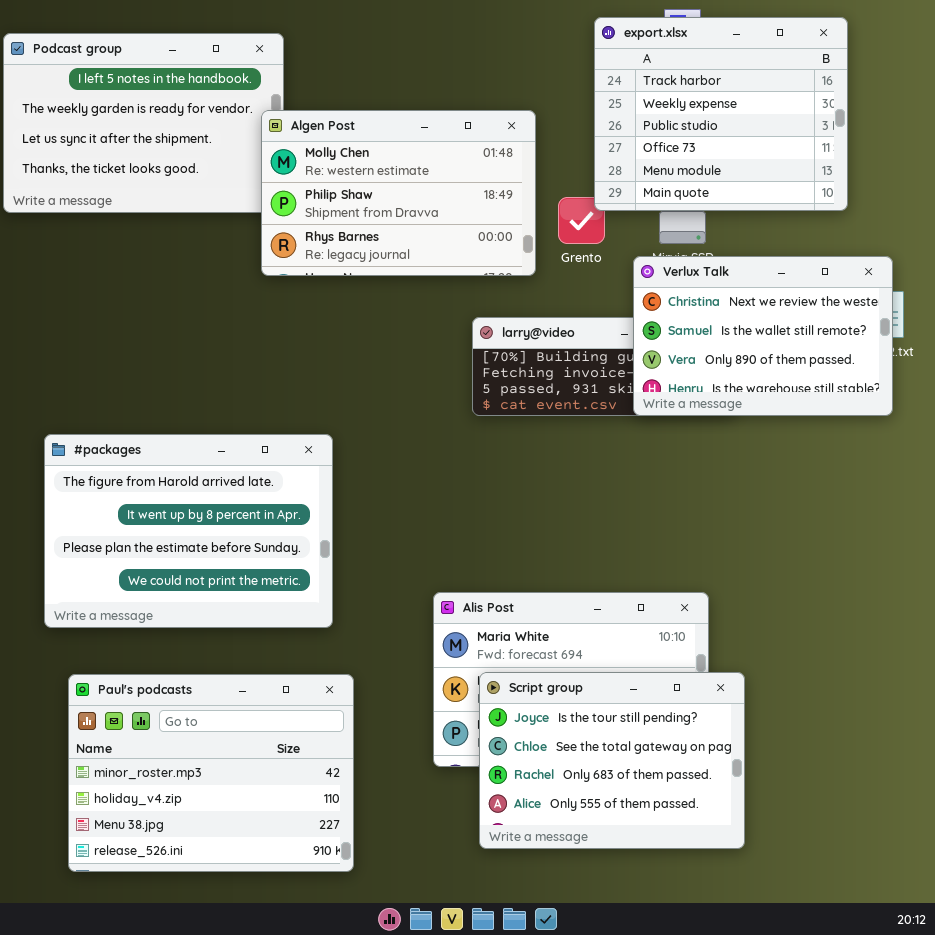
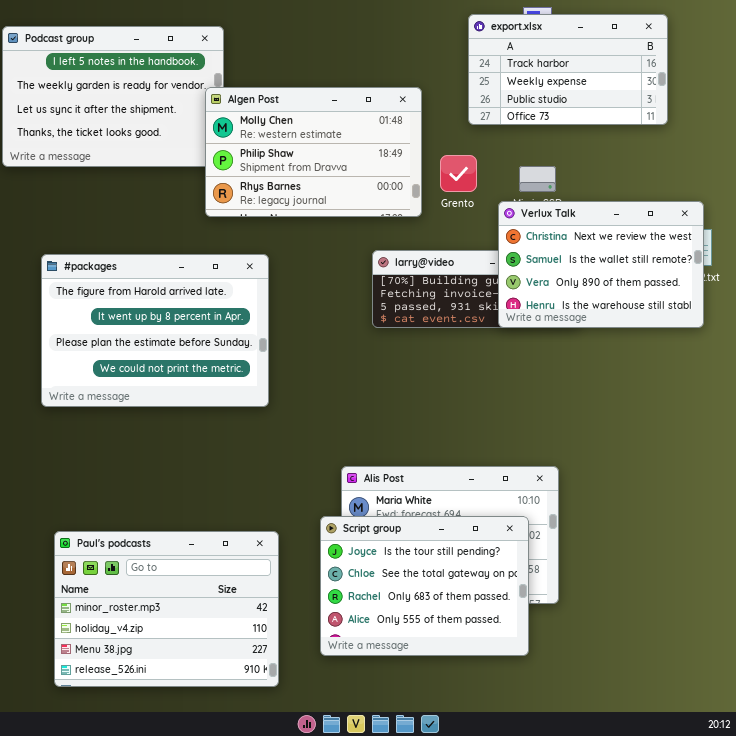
export.xlsx: [594,17,848,211] -> [468,14,668,125], resized
#packages: [44,434,333,628] -> [41,254,269,407], moved
Script group: [479,672,745,849] -> [320,516,529,656], moved

